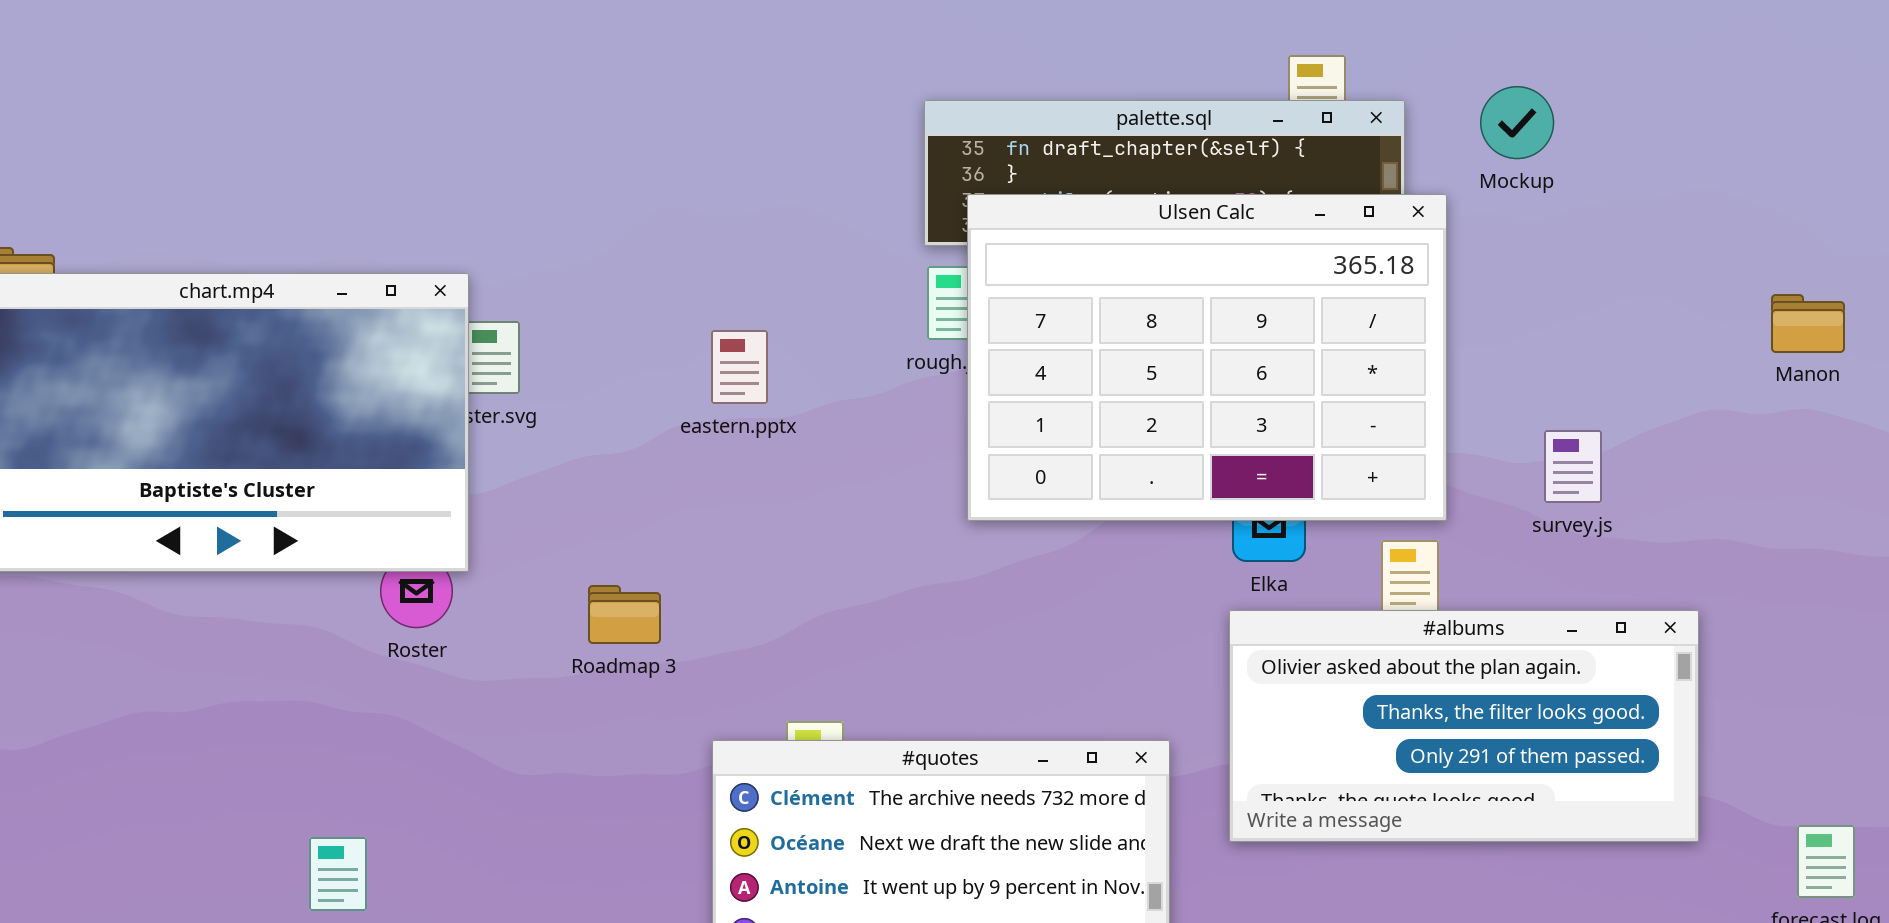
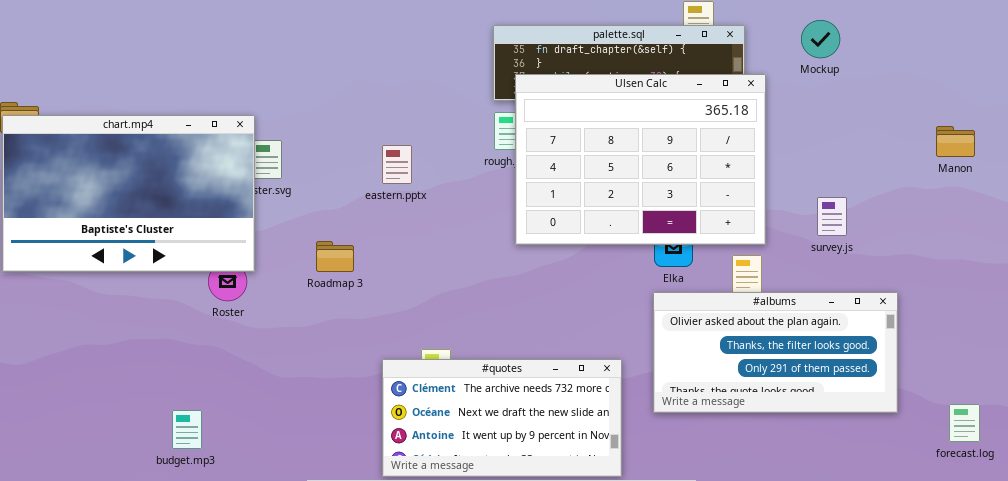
Mockup: [1480,86,1554,159] -> [801,20,840,58], moved
Roadmap 3: [588,585,661,644] -> [316,241,354,272], moved

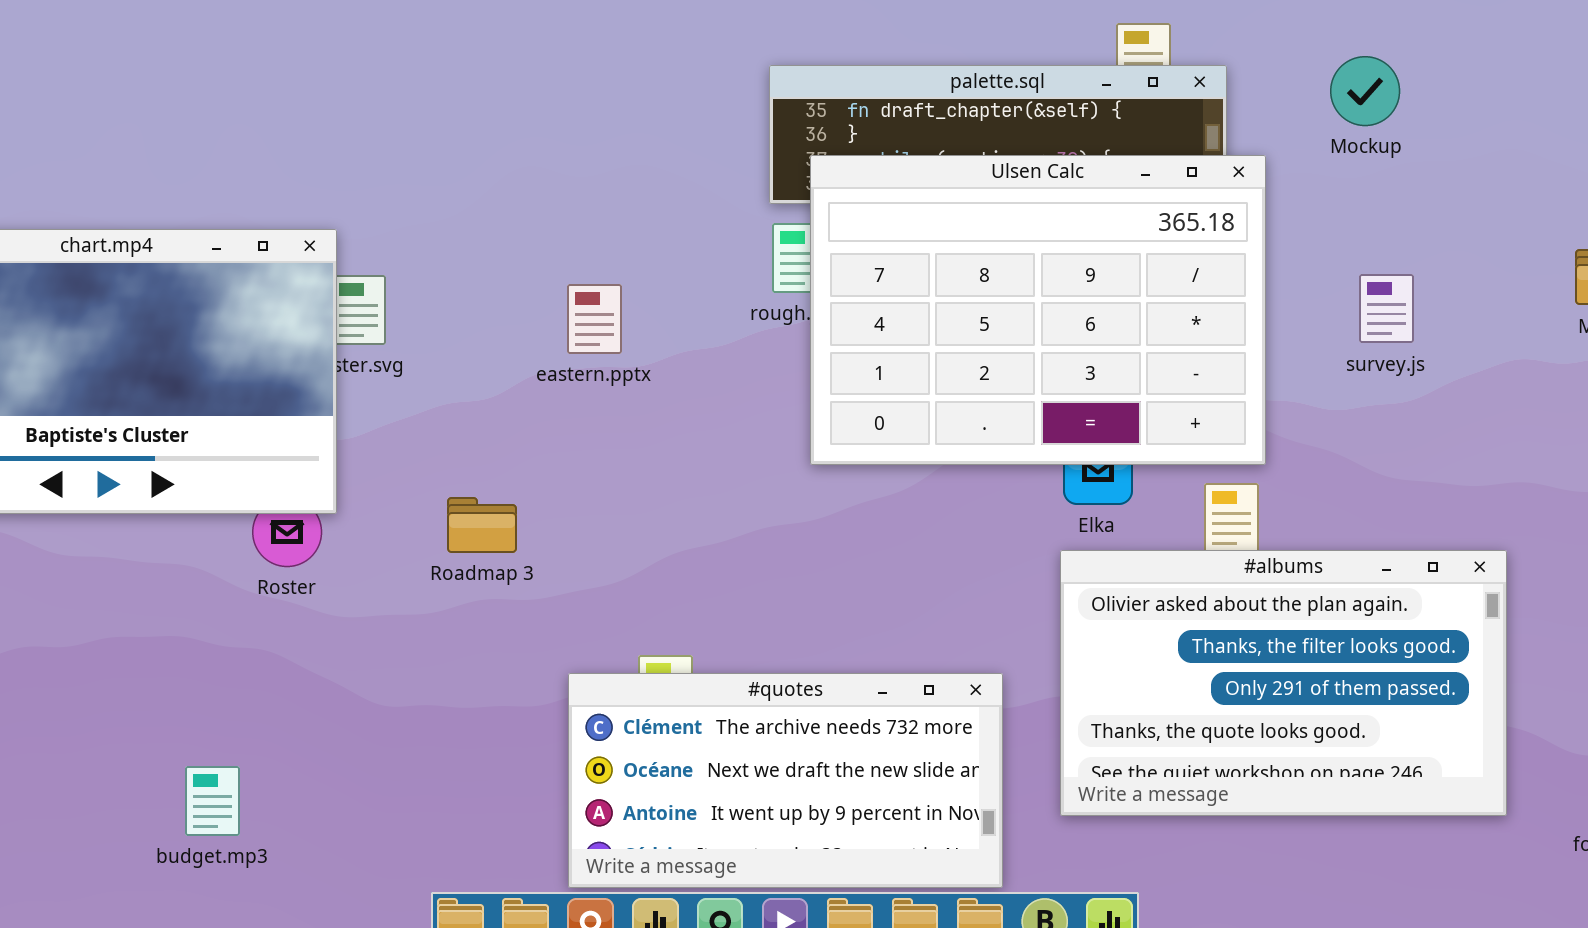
survey.js: [817,197,847,236] -> [1359,274,1414,343], moved
Roadmap 3: [316,241,354,272] -> [447,497,517,553], moved
#albums: [653,292,898,413] -> [1060,550,1507,816], resized

